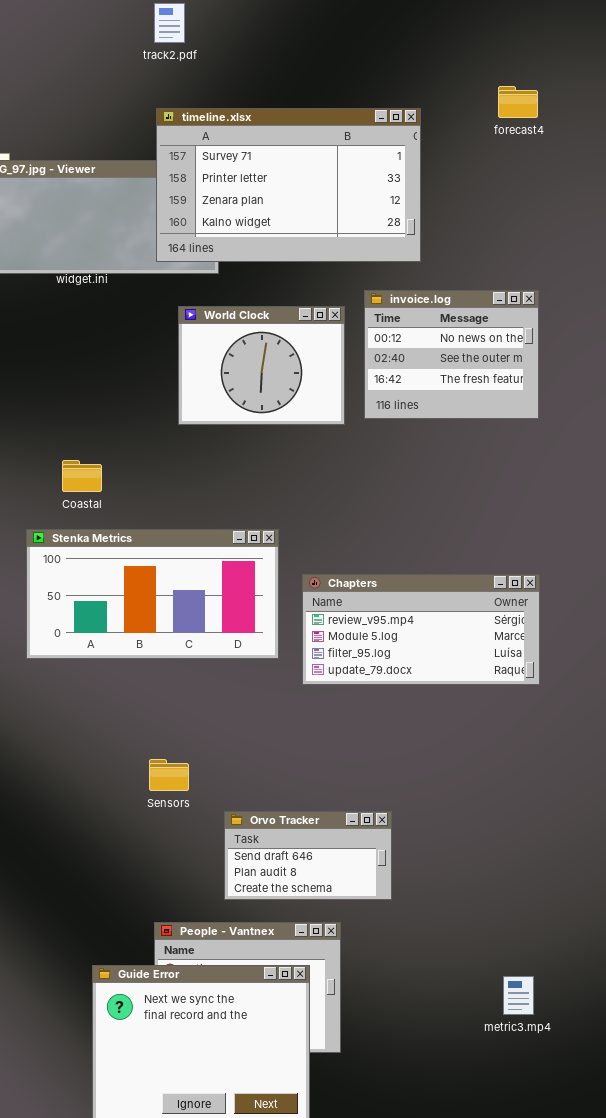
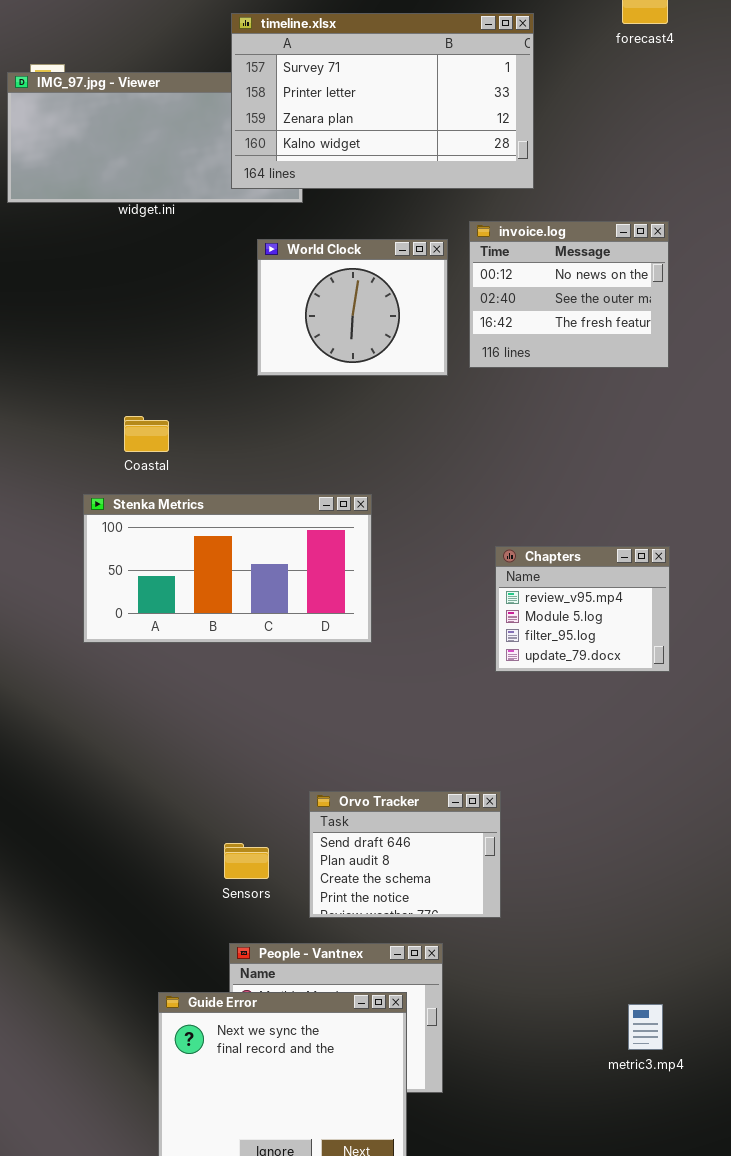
Chapters: [302,574,540,685] -> [495,546,670,672], resized
Sensors: [149,759,189,791] -> [224,843,269,879], moved
Orvo Tracker: [224,811,392,900] -> [309,791,501,918], resized

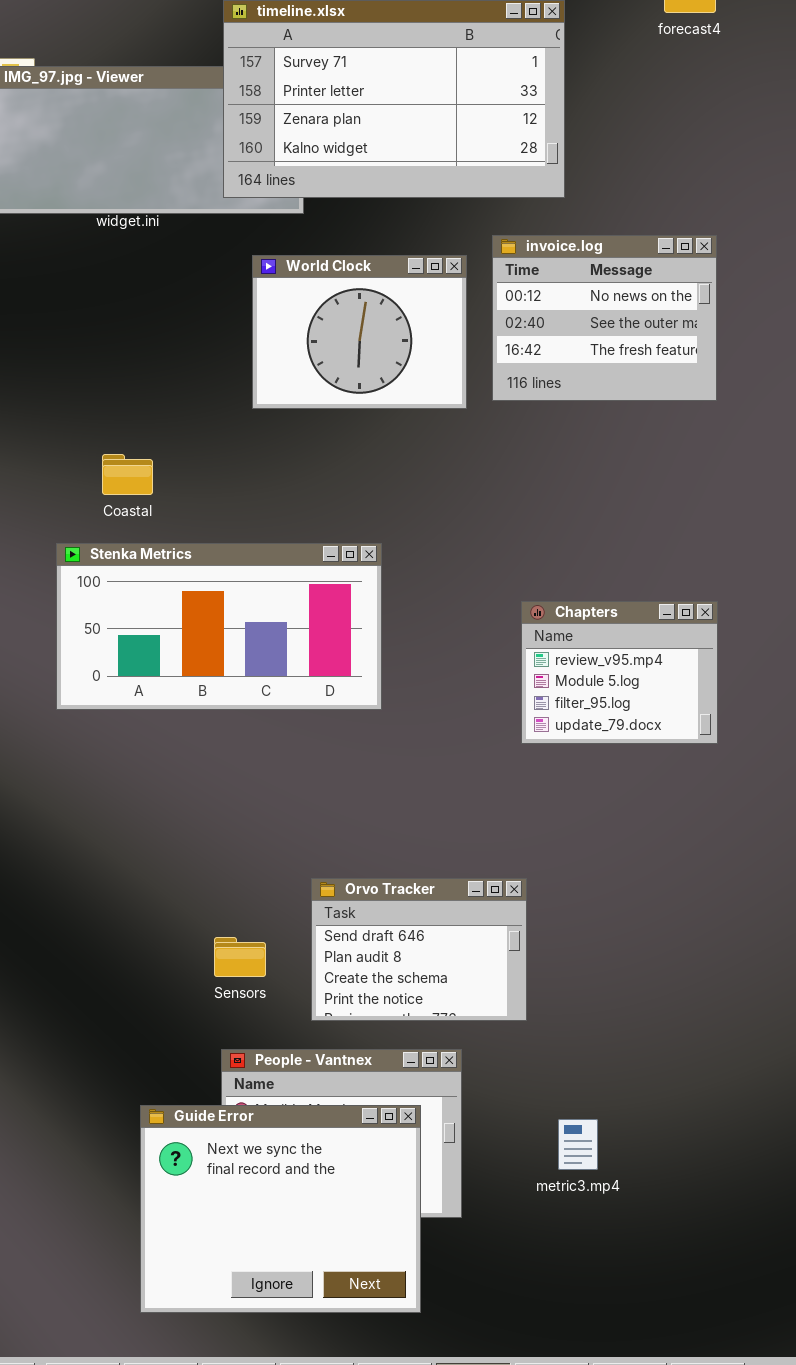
metric3.mp4: [628,1004,663,1050] -> [558,1119,598,1170], moved

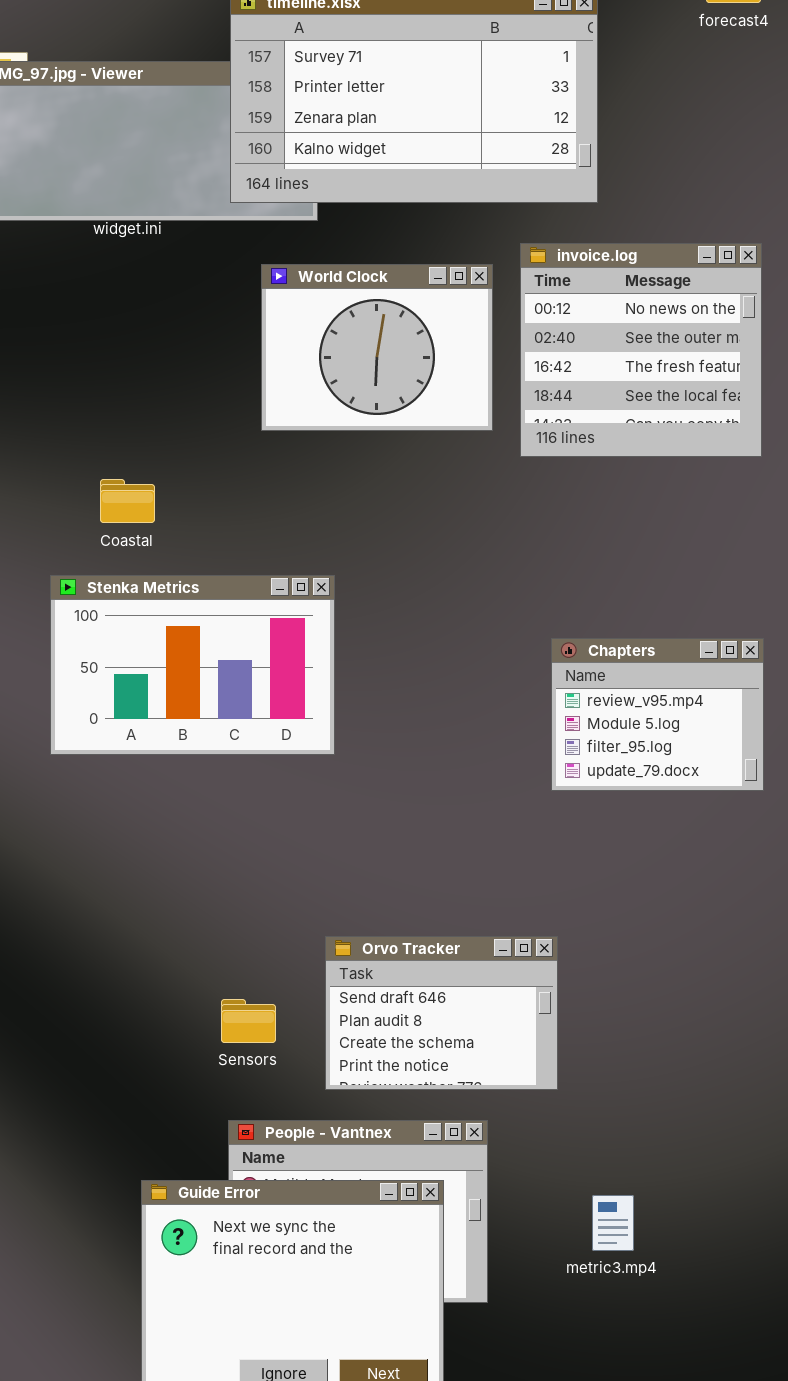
invoice.log: [492,235,717,401] -> [520,243,762,457], resized
Stenka Metrics: [56,543,382,710] -> [50,575,335,755], resized

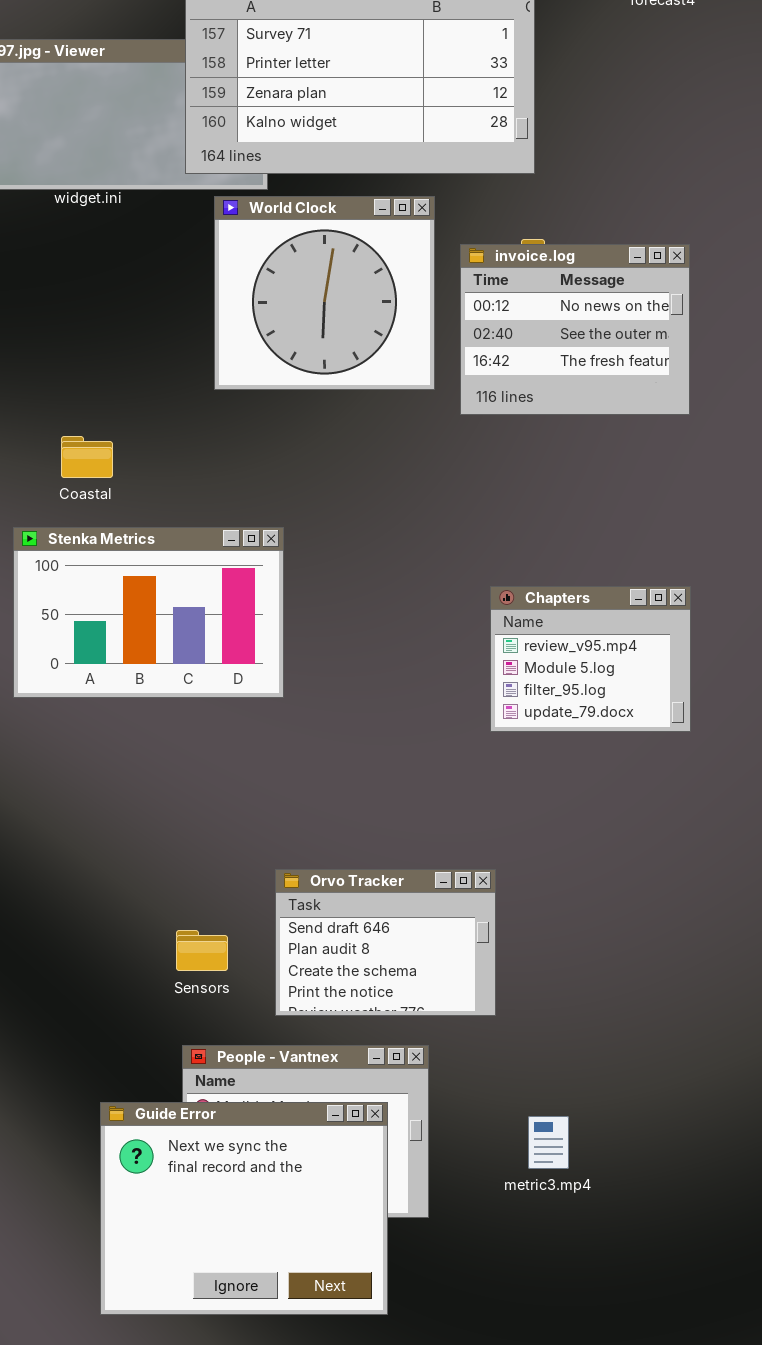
invoice.log: [520,243,762,457] -> [460,244,690,415], resized
World Clock: [261,264,493,431] -> [214,196,435,390], resized

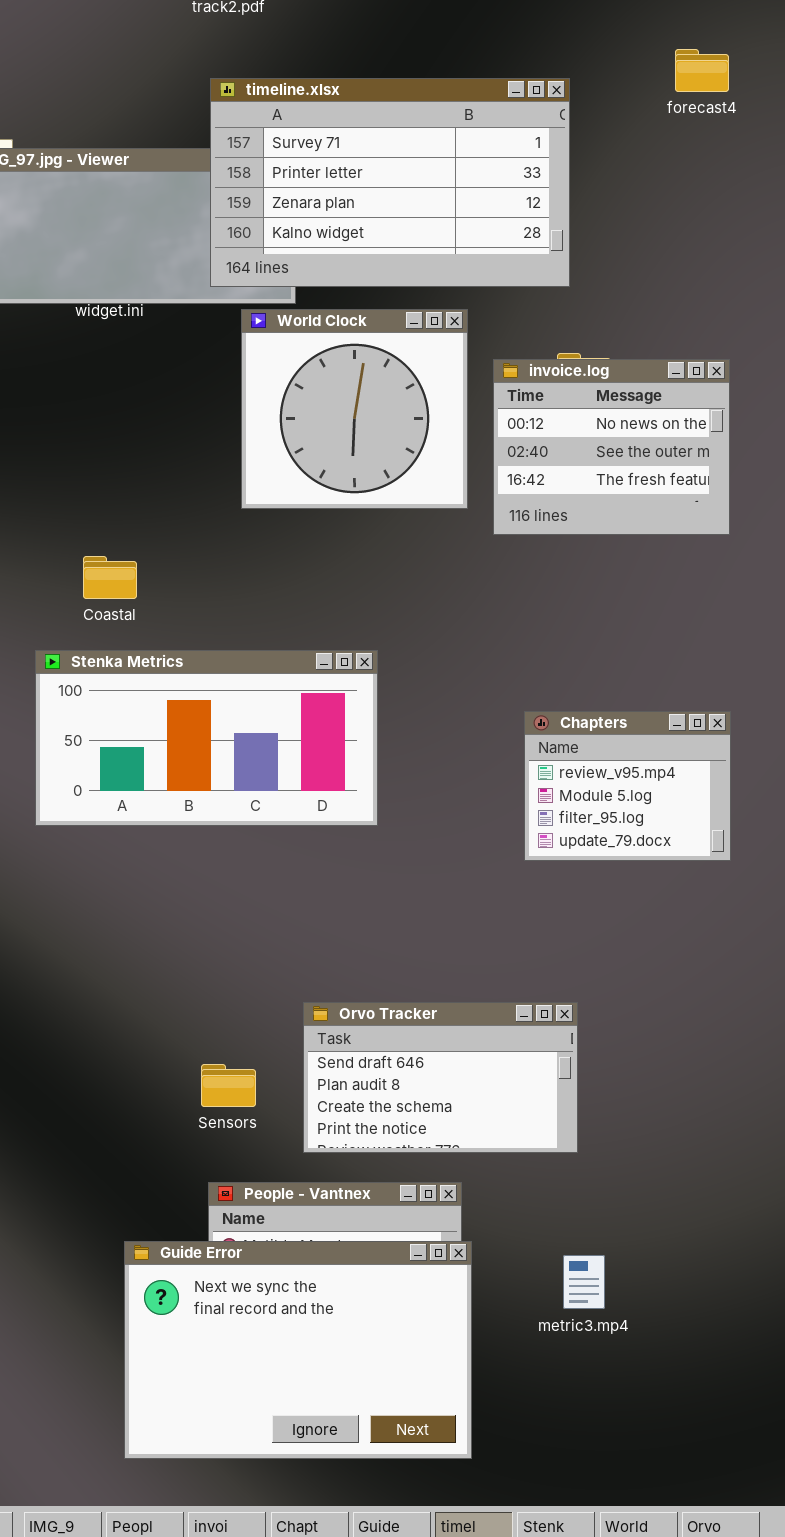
Stenka Metrics: [13,527,284,698] -> [35,650,378,826], resized
Orvo Tracker: [275,869,496,1016] -> [303,1002,578,1153], resized
Guide Error: [100,1102,388,1315] -> [124,1241,472,1459], resized

